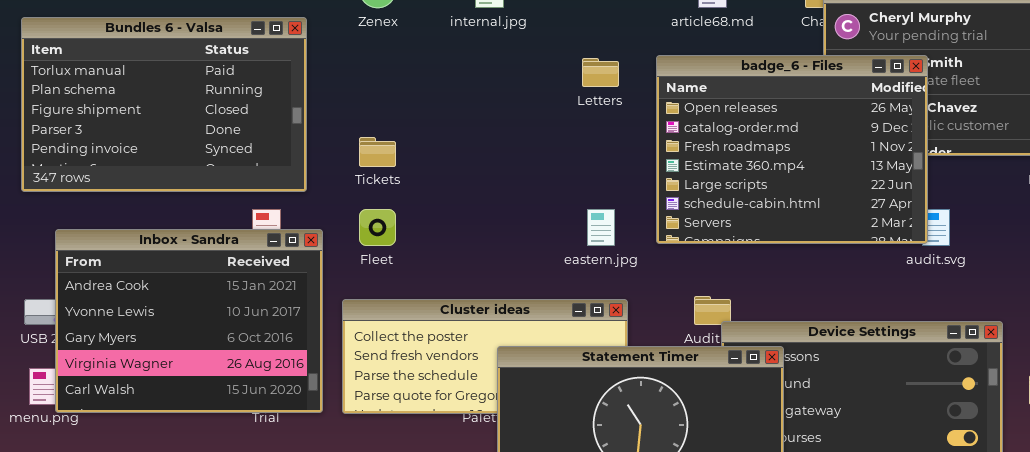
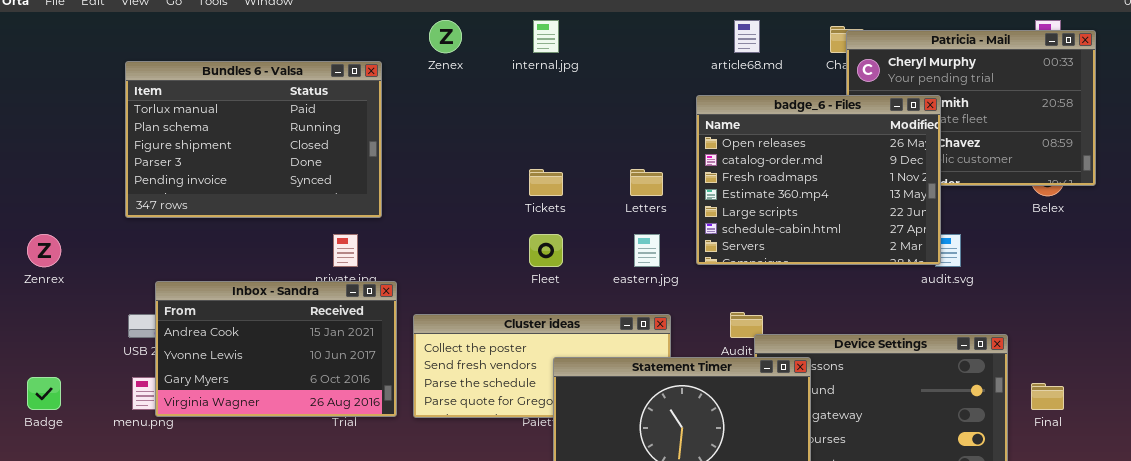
Letters: [582,58,619,87] -> [630,169,663,196], moved
Tickets: [359,137,396,167] -> [529,169,563,196], moved
Fleet: [359,209,396,246] -> [529,234,563,267], moved
Inbox - Sandra: [55,229,323,413] -> [155,281,397,417], resized

